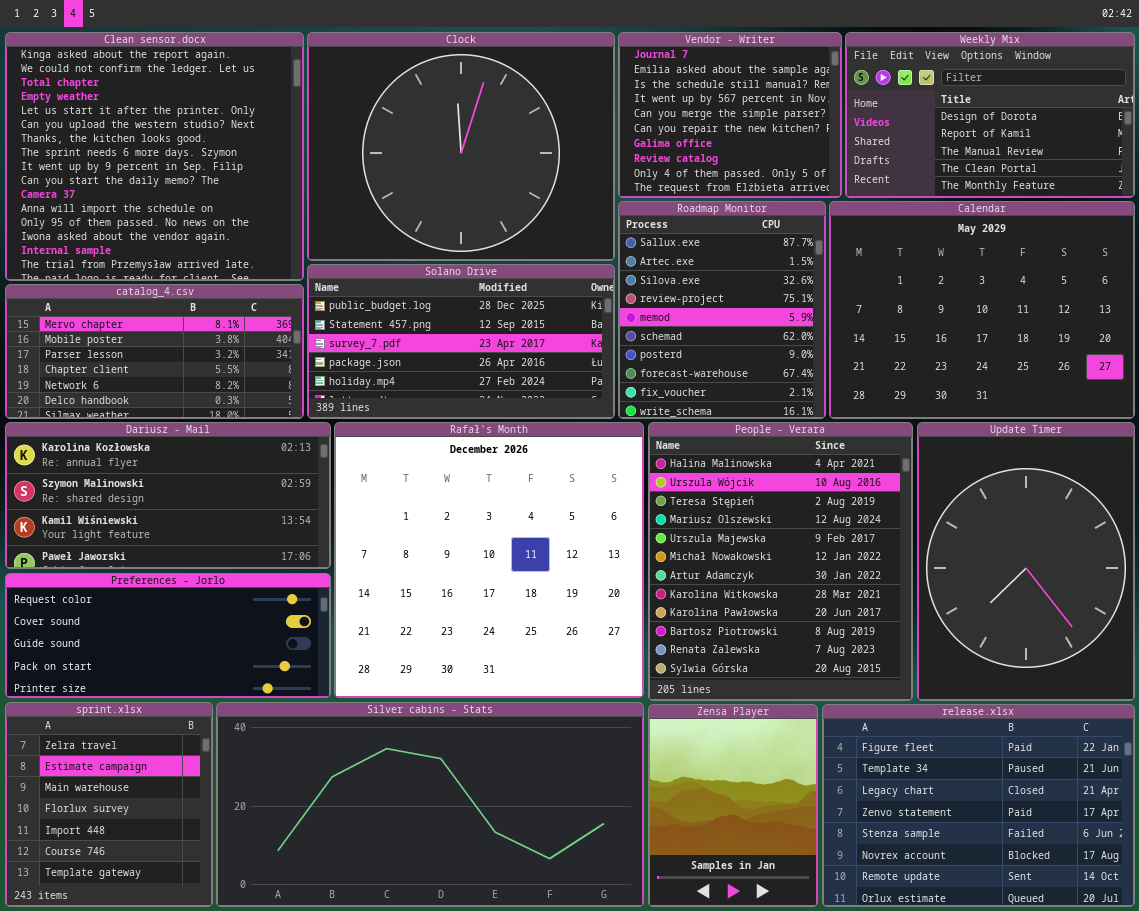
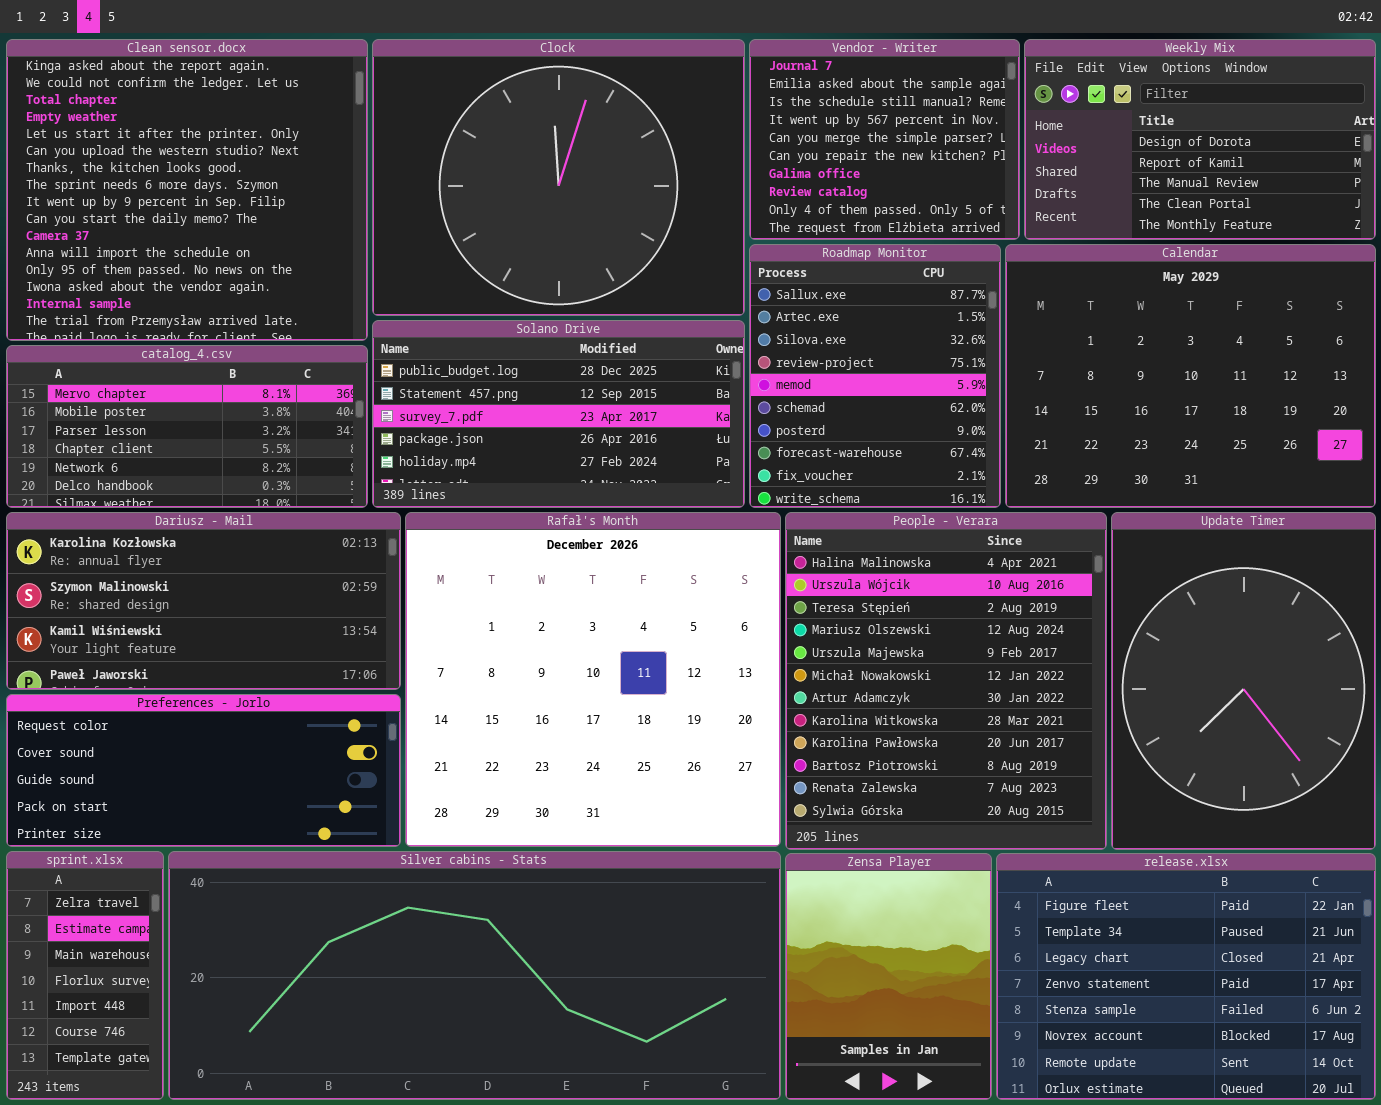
sprint.xlsx: [5,702,213,907] -> [6,851,164,1100], resized
Silver cabins - Stats: [216,702,644,907] -> [168,851,781,1100], resized

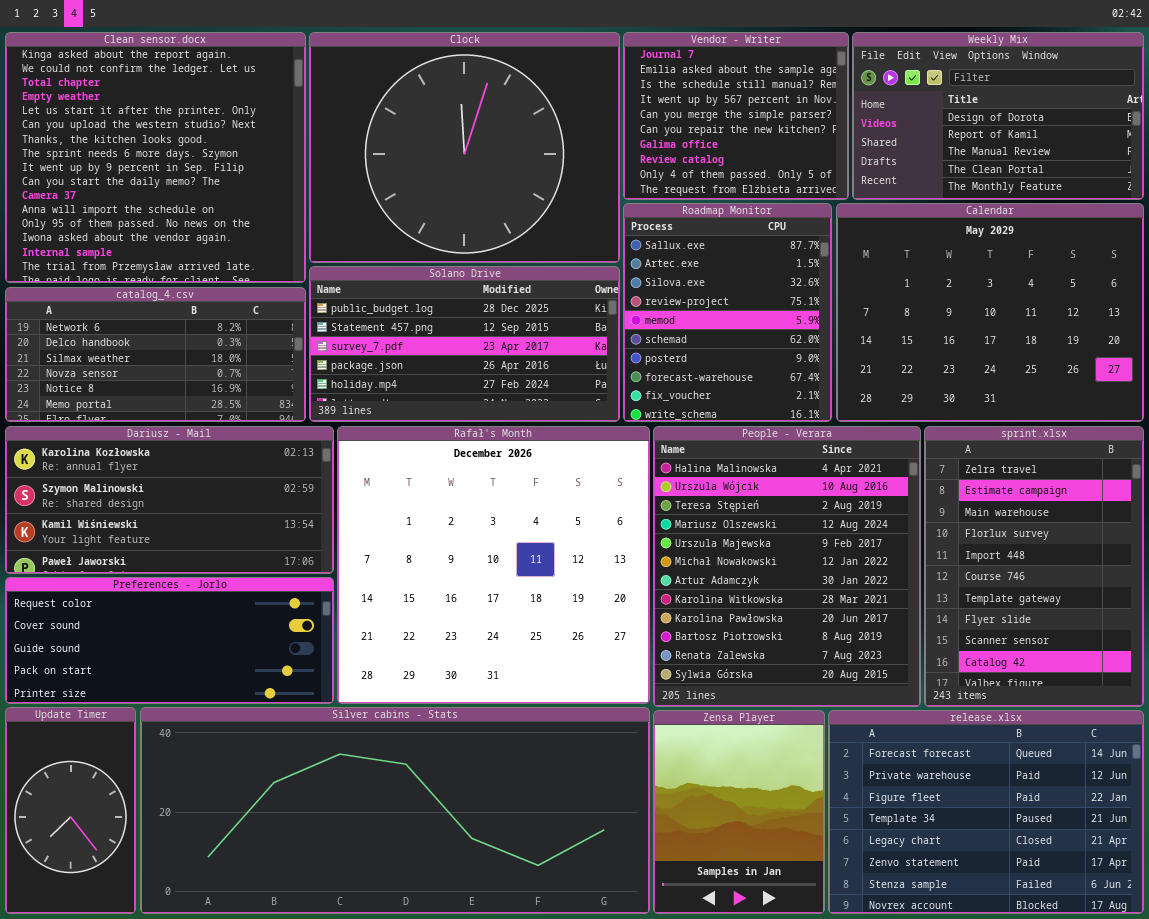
catalog_4.csv: [6,345,368,508] -> [5,287,306,422], scrolled down 4 rows
Update Timer: [1111,512,1376,850] -> [5,707,136,914], moved, resized
sprint.xlsx: [6,851,164,1100] -> [924,426,1144,707], moved, resized
release.xlsx: [996,853,1376,1100] -> [828,710,1144,914], scrolled up 2 rows

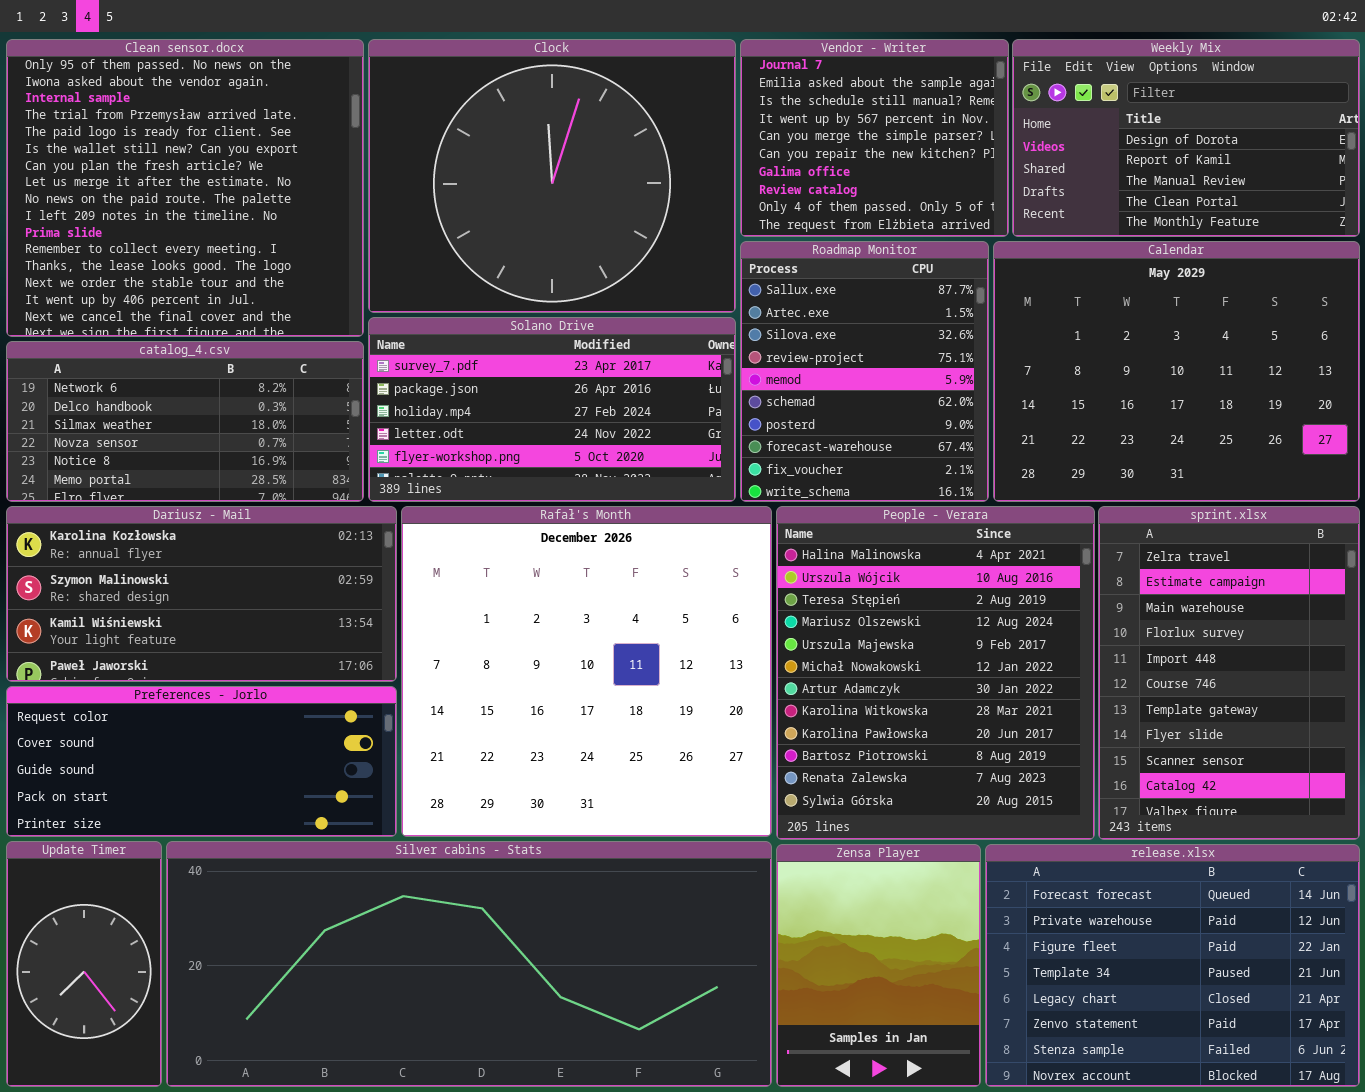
Clean sensor.docx: [5,32,306,283] -> [6,39,364,337], scrolled down 12 rows
Solano Drive: [309,266,620,422] -> [368,317,736,502], scrolled down 2 rows

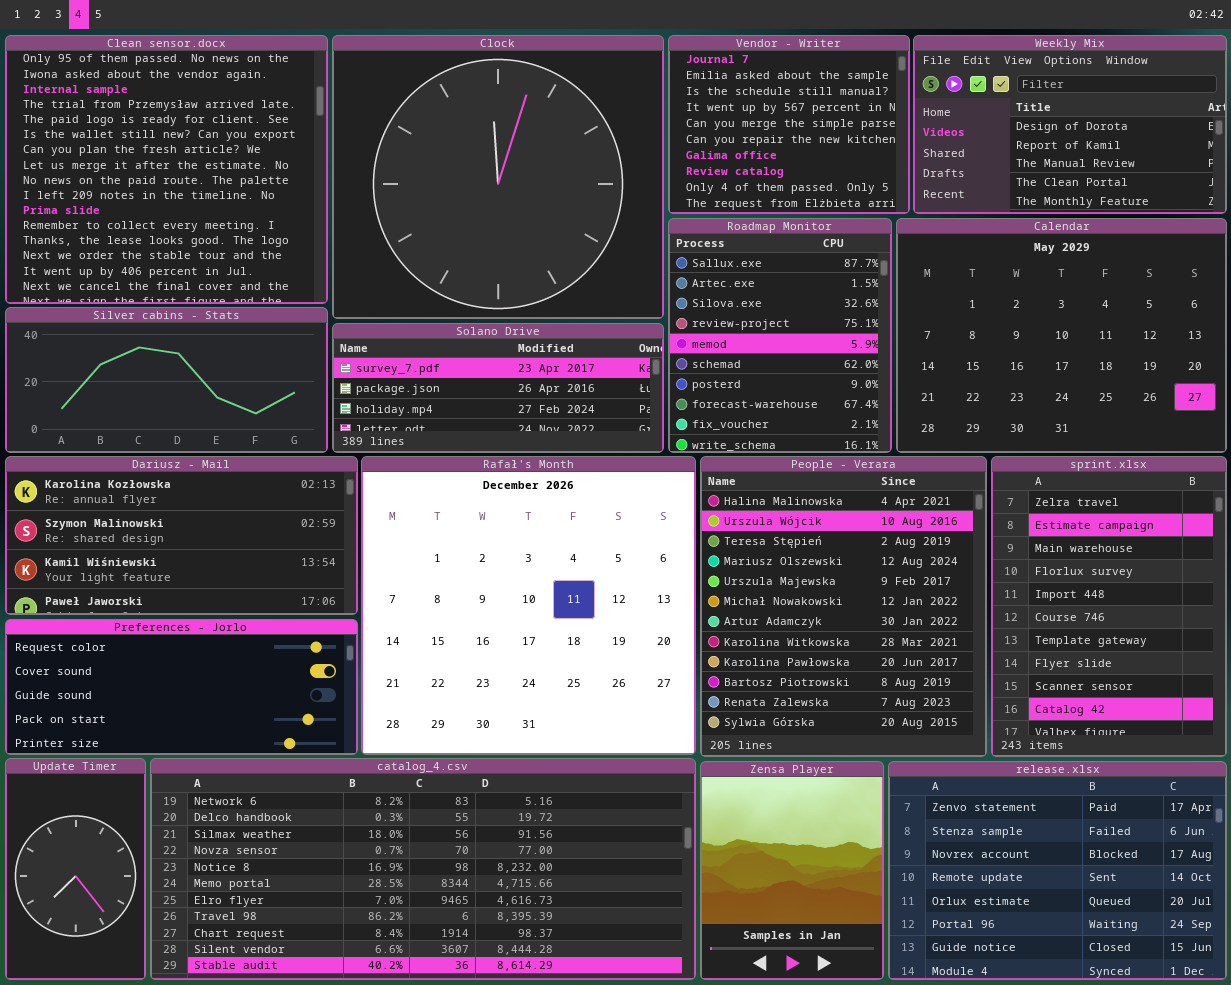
Clock: [368,39,736,313] -> [332,35,664,319], resized
Solano Drive: [368,317,736,502] -> [332,323,664,453], resized
catalog_4.csv: [6,341,364,502] -> [150,758,696,980], moved, resized
Silver cabins - Stats: [166,841,772,1087] -> [5,307,328,453], moved, resized
release.xlsx: [985,844,1360,1087] -> [888,761,1227,980], scrolled down 5 rows

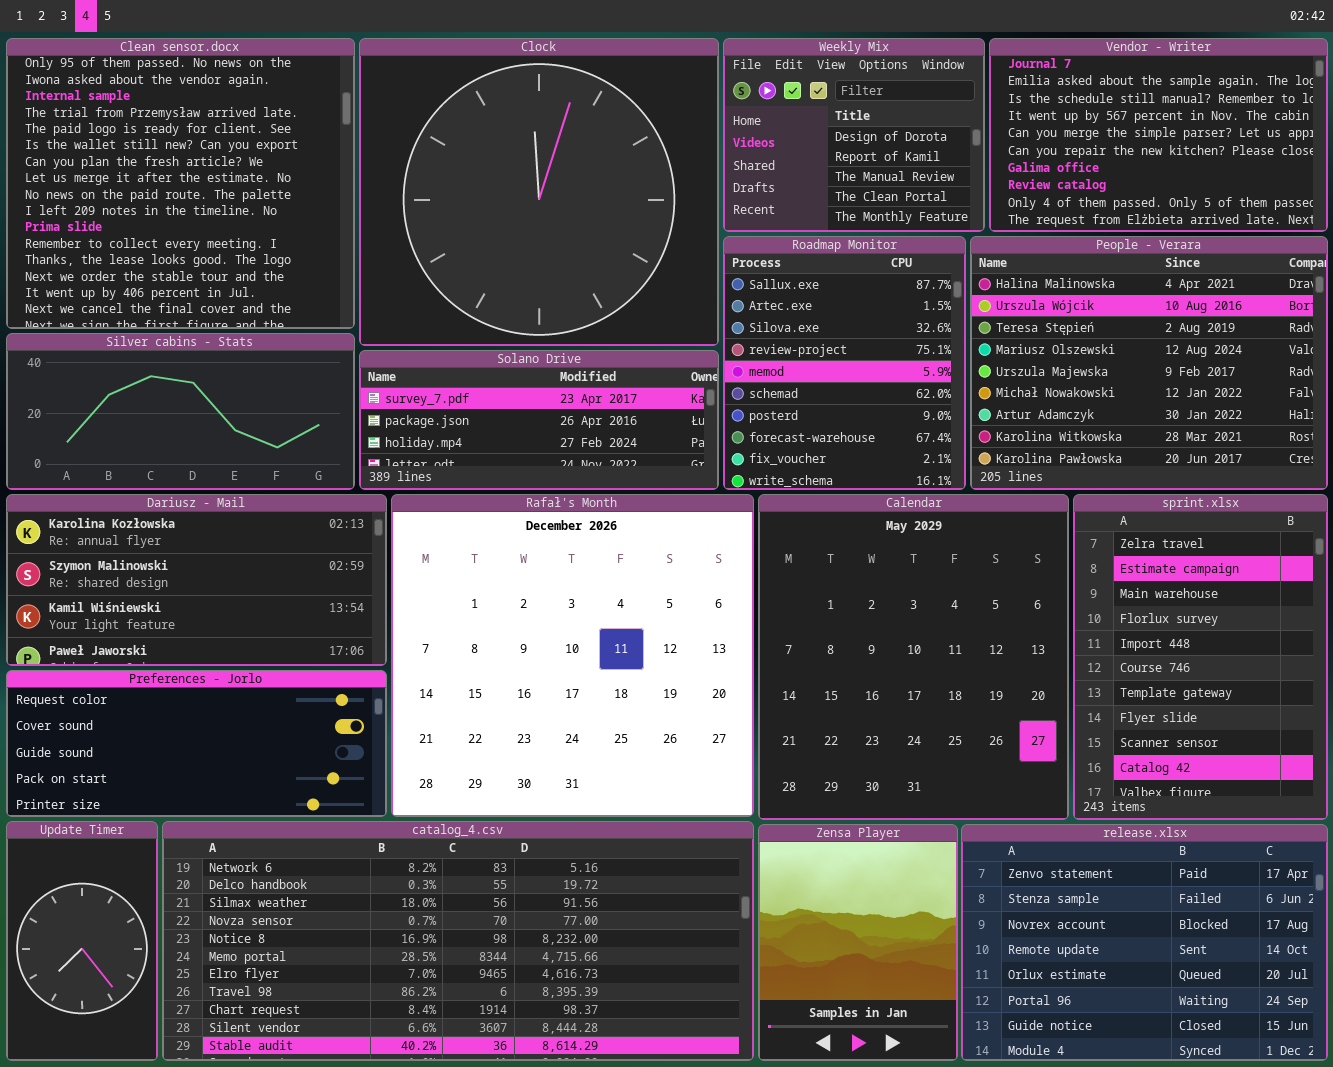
Vendor - Writer: [668,35,910,214] -> [989,38,1328,232], moved, resized
Weekly Mix: [913,35,1227,214] -> [723,38,985,232], moved, resized
Calendar: [896,218,1227,453] -> [758,494,1069,820], moved, resized
People - Verara: [700,456,987,757] -> [970,236,1328,490], moved, resized

